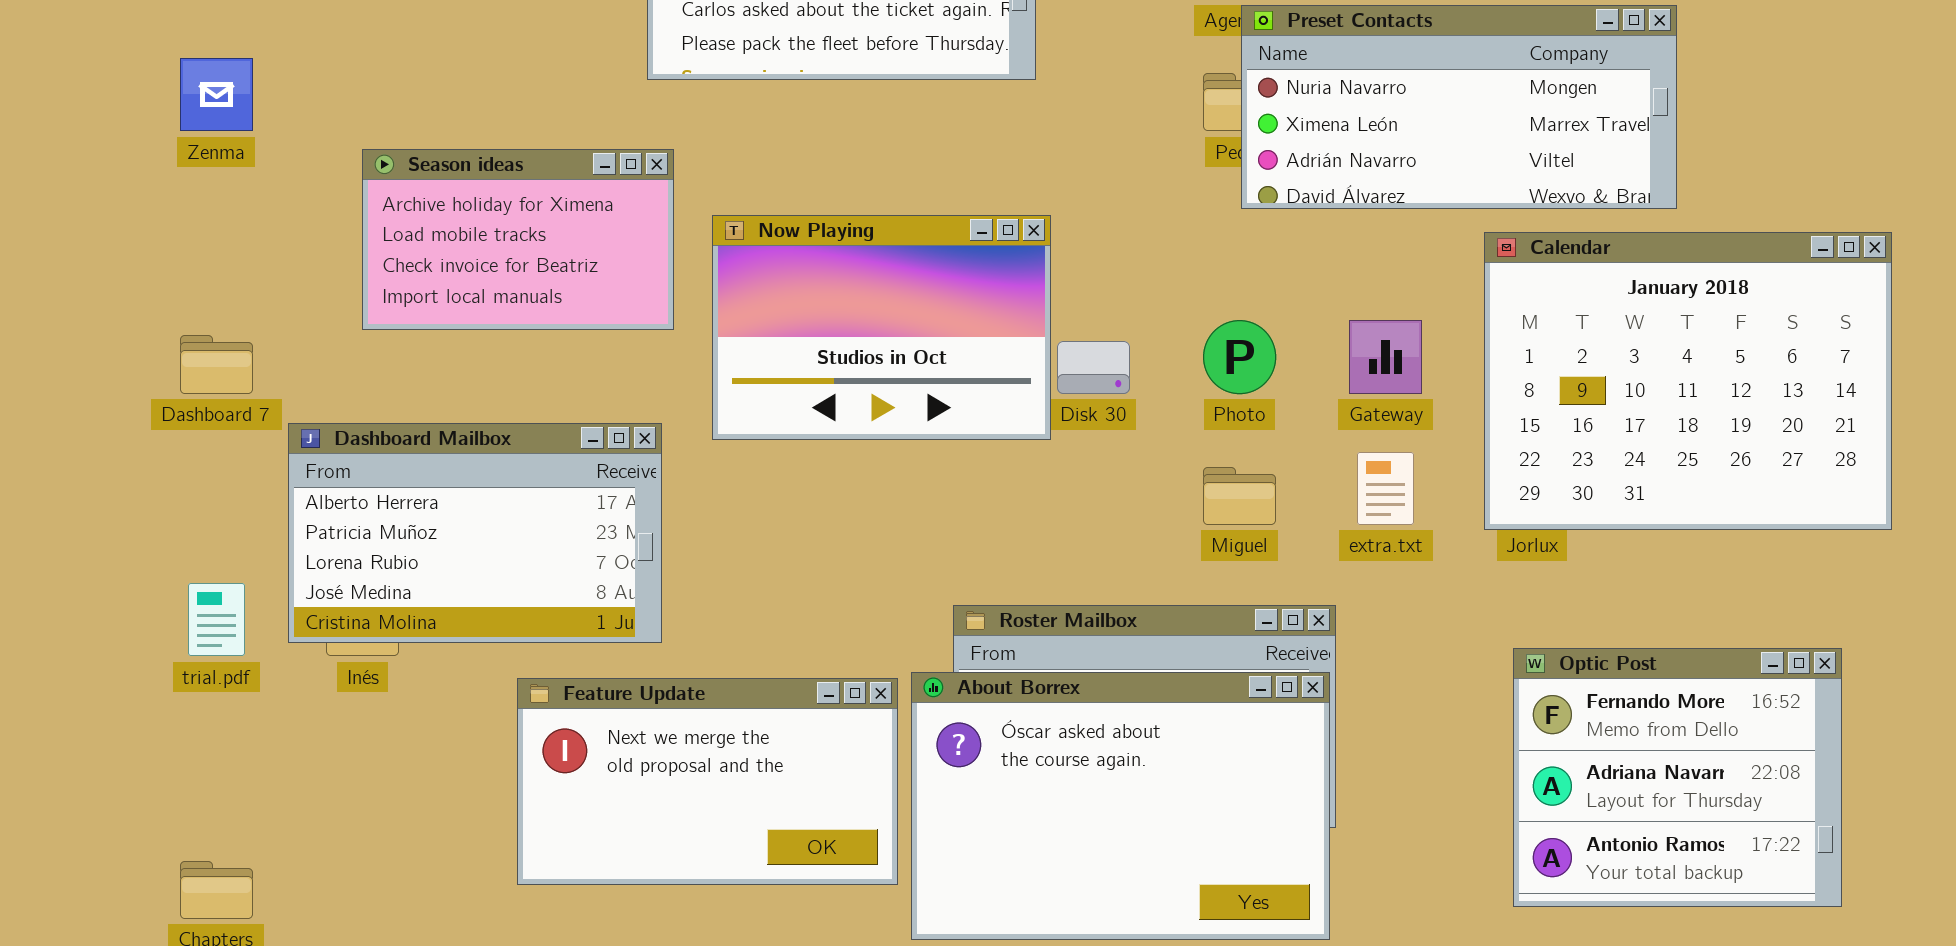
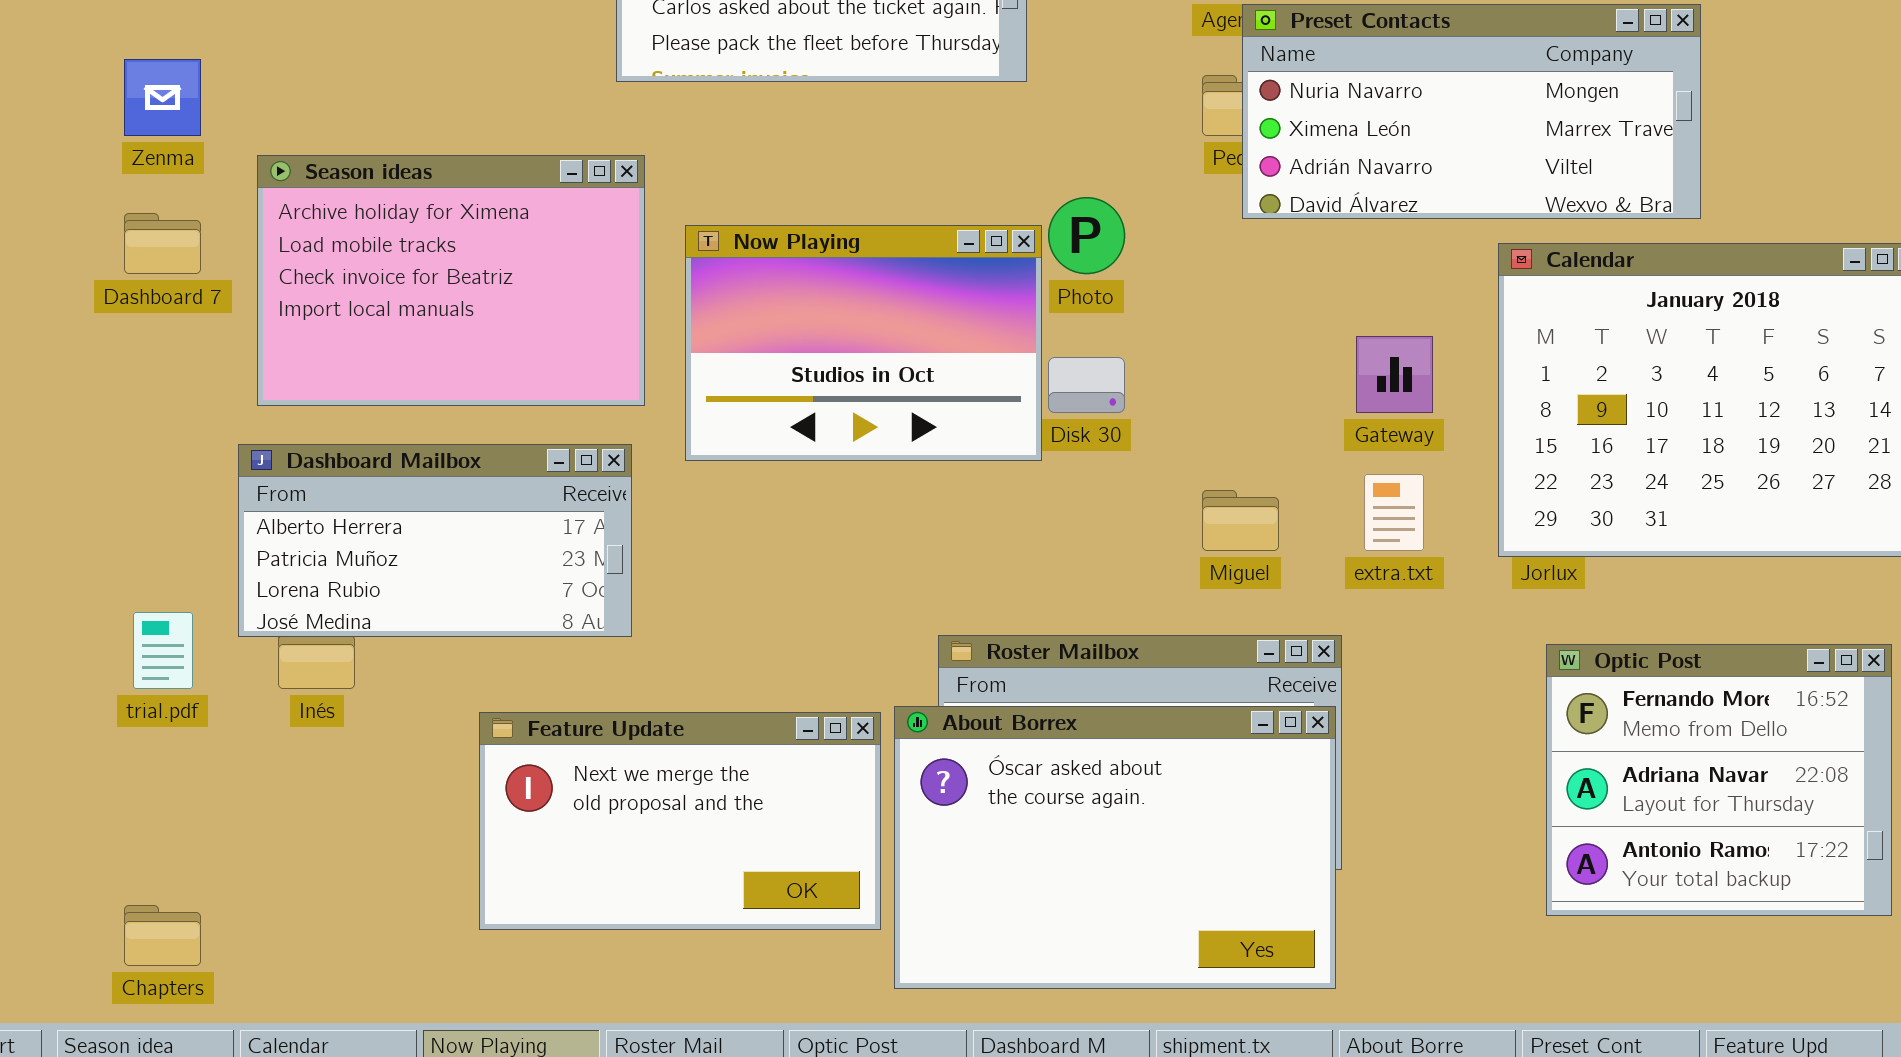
Season ideas: [362,149,674,330] -> [257,155,645,406], resized
Photo: [1203,320,1276,394] -> [1048,197,1125,274], moved
Dashboard 7: [180,335,253,394] -> [124,213,201,274], moved
Dashboard Mailbox: [288,423,662,643] -> [238,444,632,637], resized
Optic Post: [1513,648,1842,907] -> [1546,644,1892,916], moved

